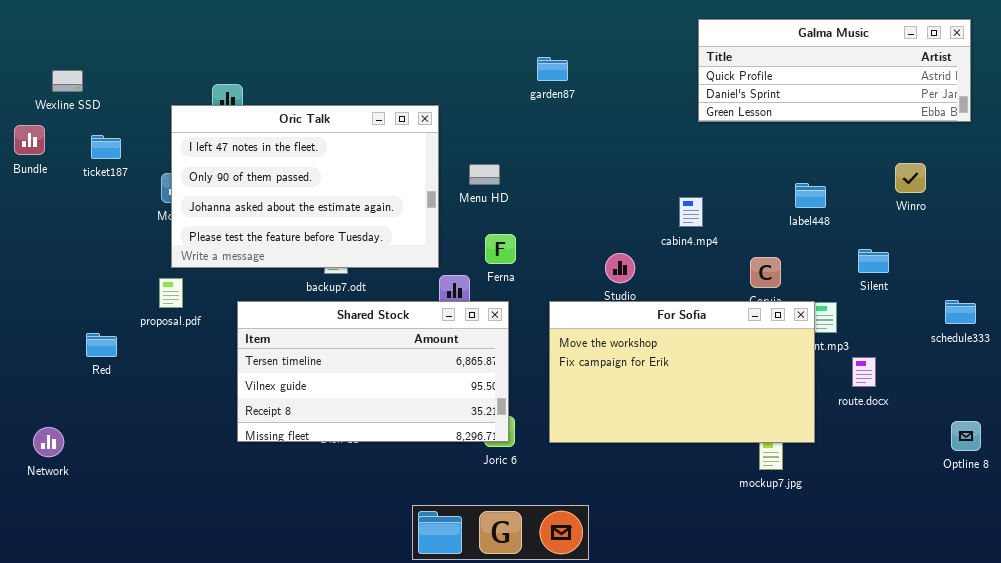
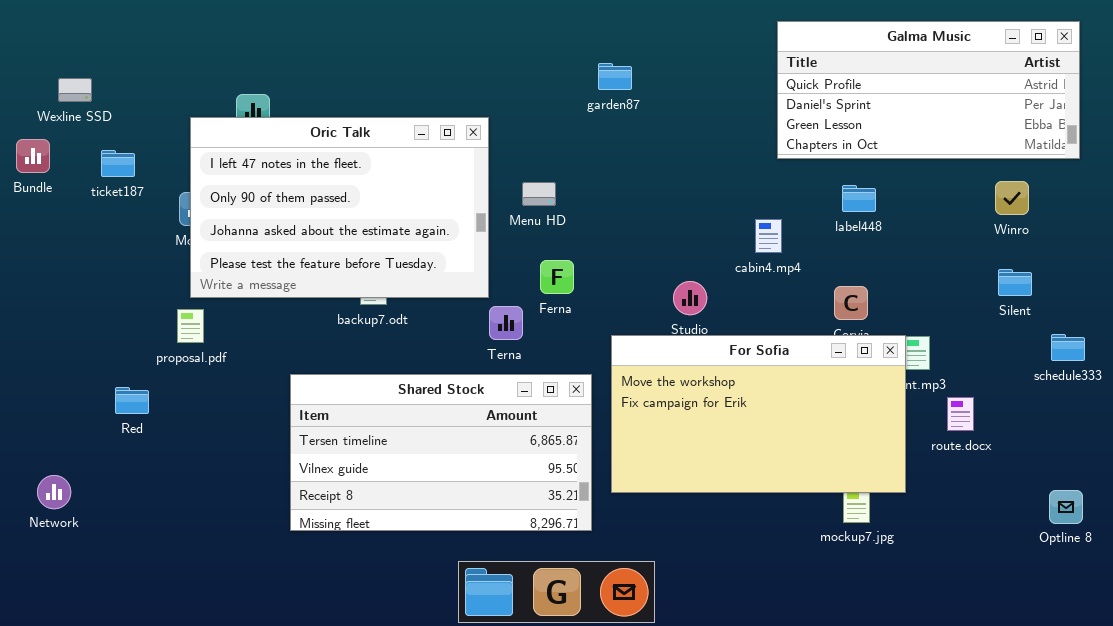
Galma Music: [698,19,971,122] -> [777,21,1080,159], resized
label448: [795,183,826,208] -> [842,185,876,212], moved
Silent: [858,249,889,273] -> [998,269,1032,296], moved
Shared Stock: [237,301,509,442] -> [290,374,592,531], moved
Red: [86,333,117,357] -> [115,387,149,414], moved
Optline 8: [951,421,981,451] -> [1049,490,1083,524], moved

